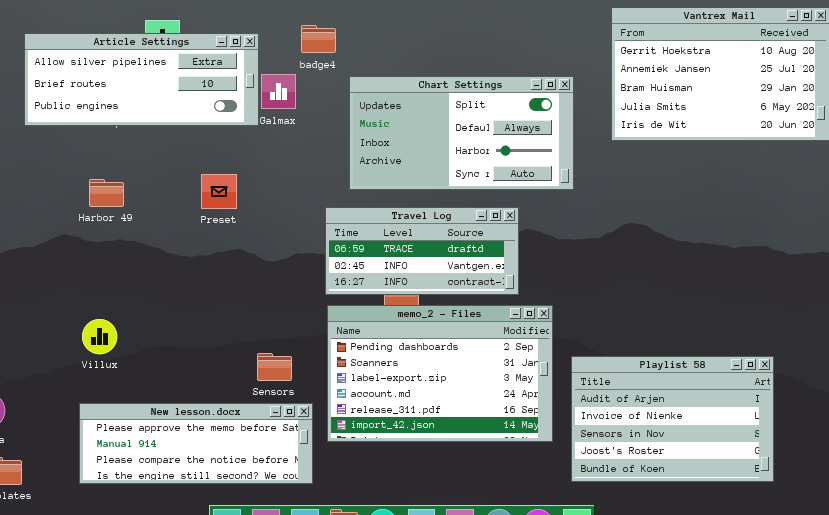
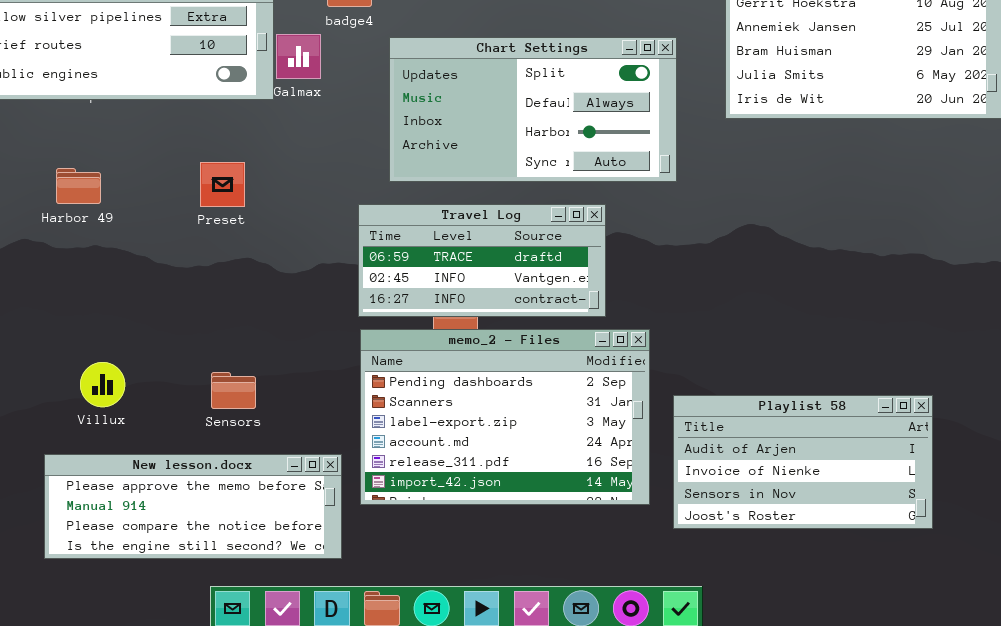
Villux: [82,319,117,354] -> [80,362,125,407], moved
Sensors: [257,353,292,381] -> [211,372,256,409], moved
Playlist 58: [571,356,774,482] -> [673,395,933,529], resized

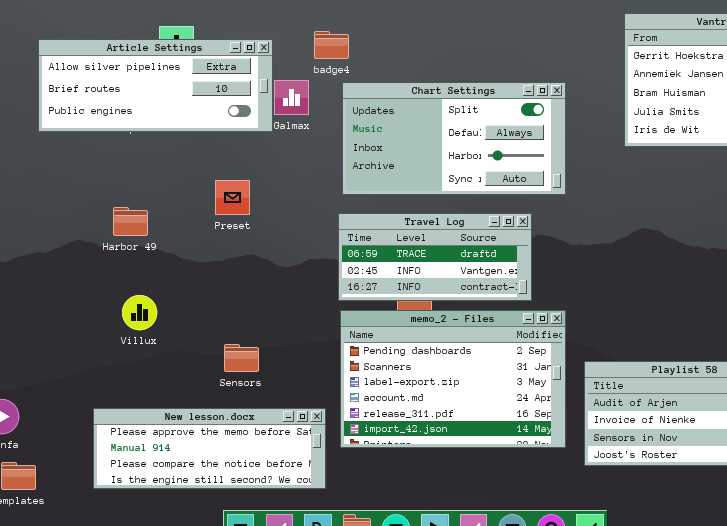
Chart Settings: [389,37,677,182] -> [342,82,566,195], moved
Harbor 49: [56,168,101,204] -> [113,207,148,236], moved
Villux: [80,362,125,407] -> [122,295,157,330], moved

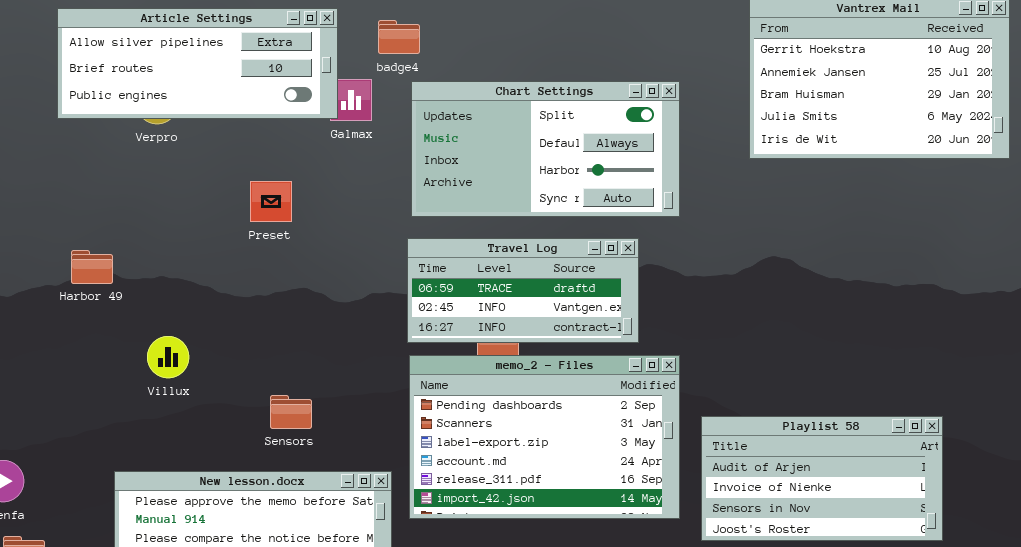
Article Settings: [38,39,273,132] -> [57,8,338,119], moved
Preset: [215,180,250,215] -> [250,181,292,222], moved
Harbor 49: [113,207,148,236] -> [71,250,113,284], moved

